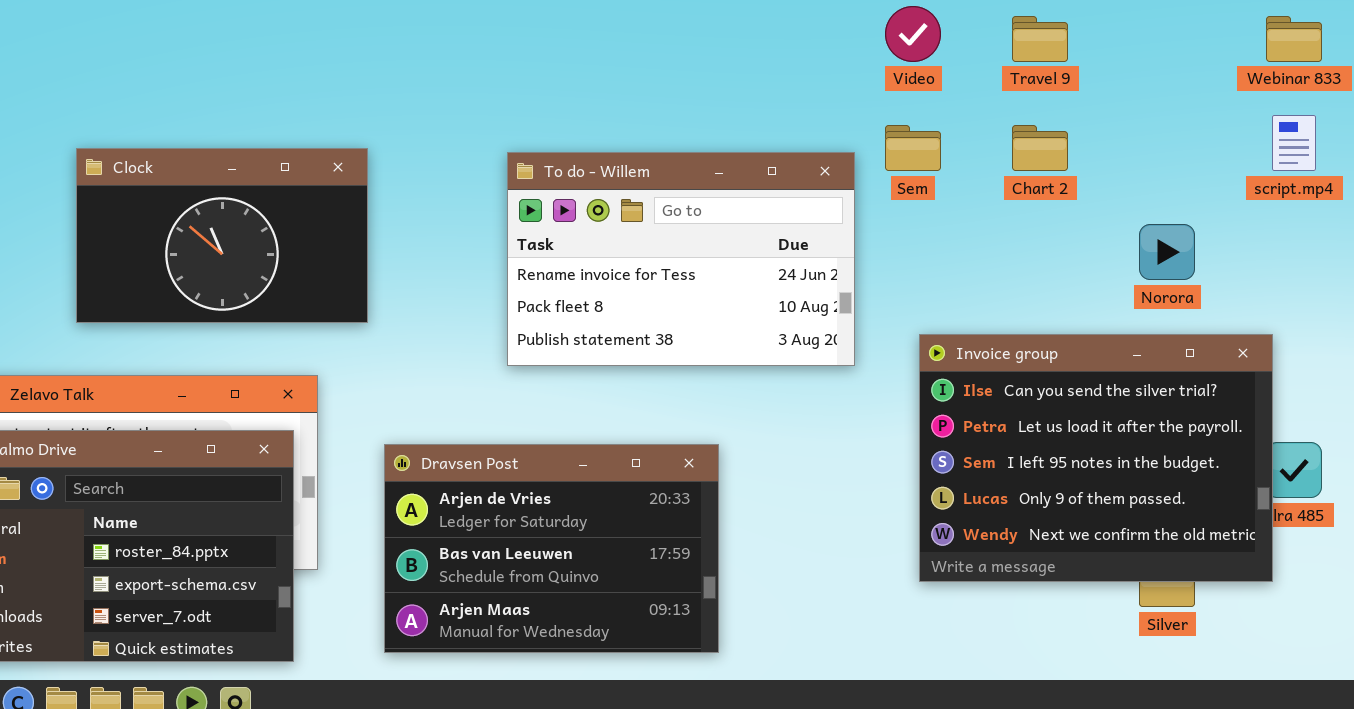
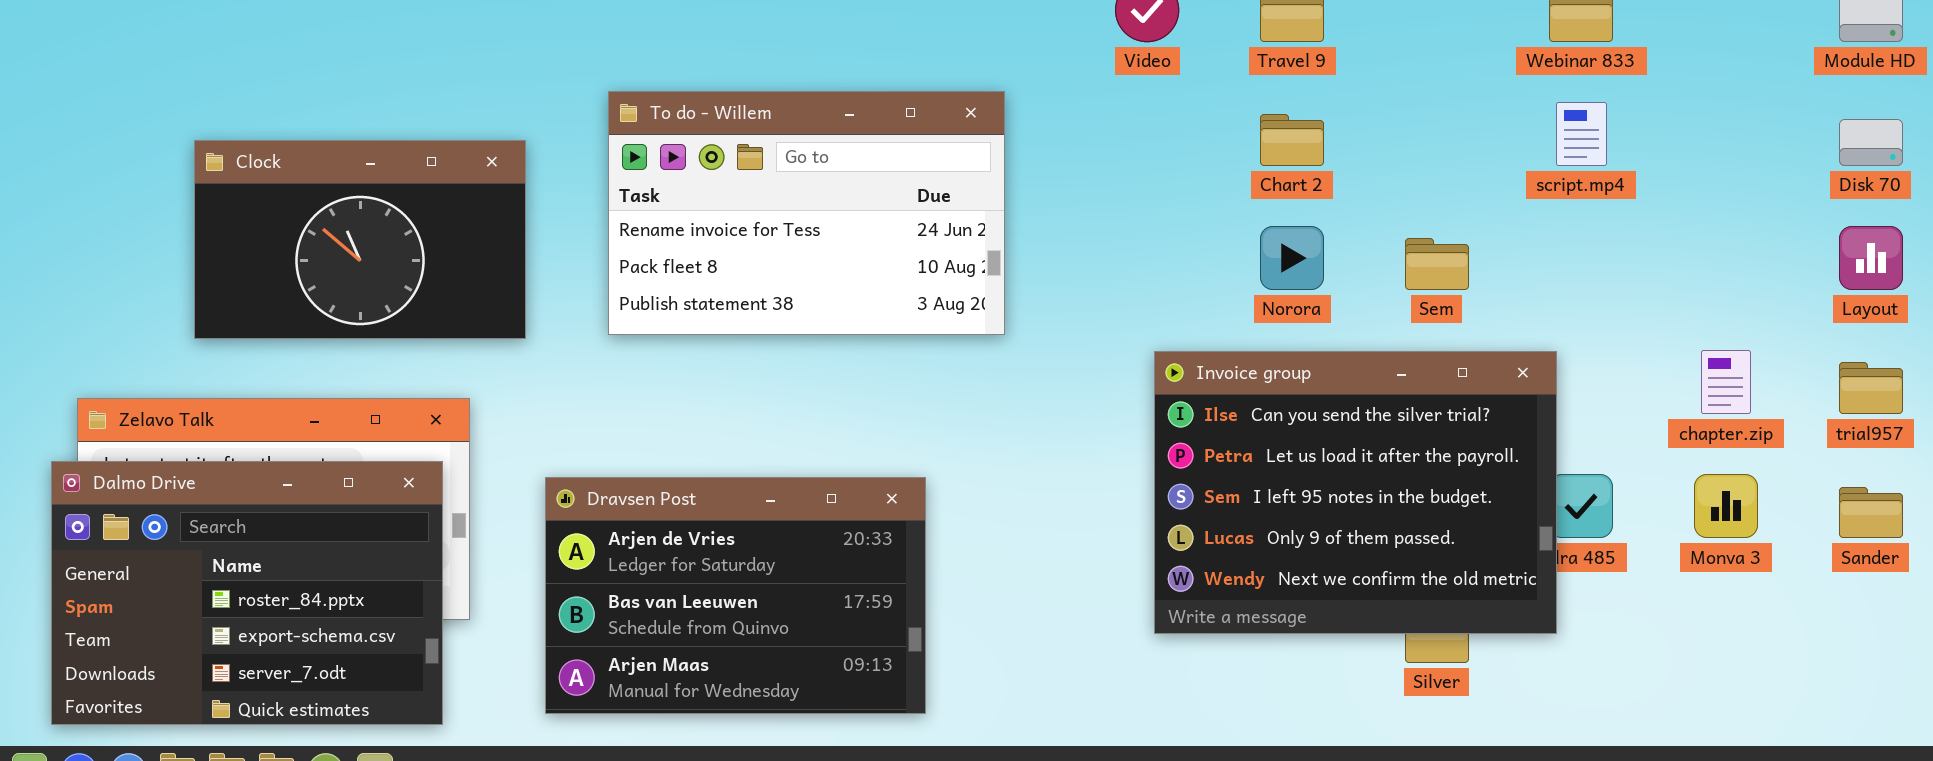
Sem: [885,125,941,171] -> [1405,238,1469,290], moved
To do - Willem: [507,152,855,366] -> [608,91,1005,335], moved
Norora: [1139,224,1195,280] -> [1260,226,1324,290], moved

